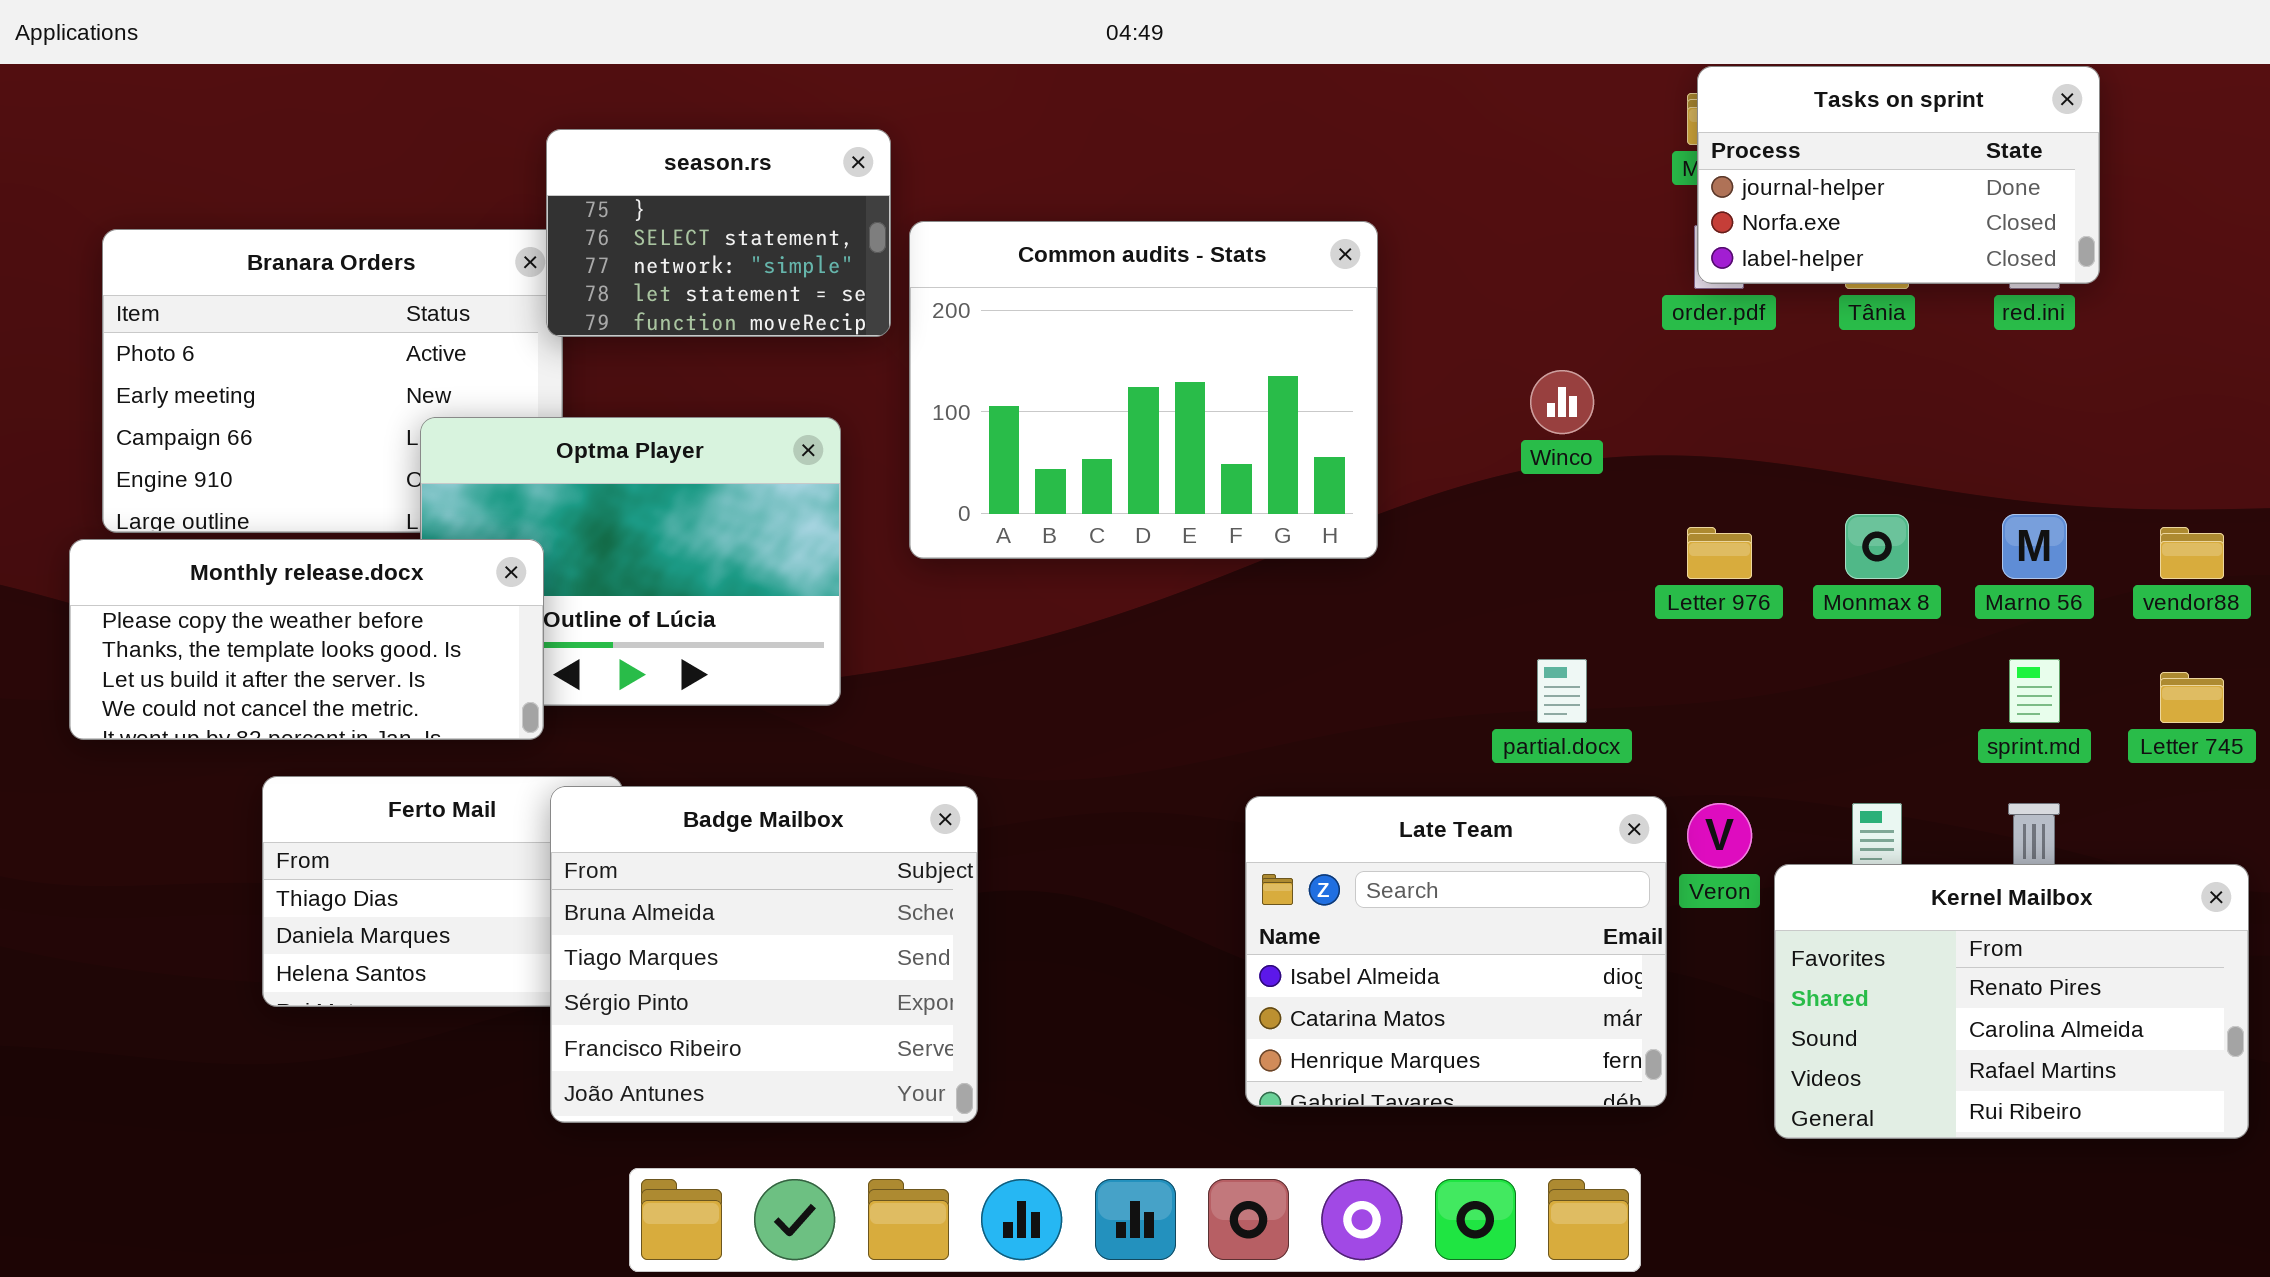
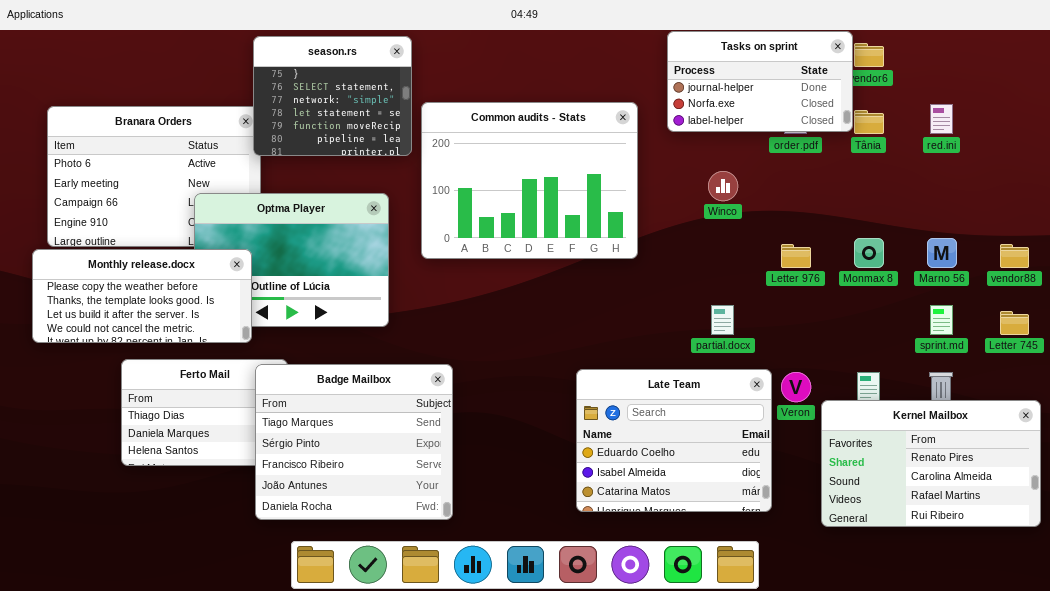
Tasks on sprint: [1697,66,2100,284] -> [667,31,853,132], moved
season.rs: [546,129,891,337] -> [253,36,412,156], resized
Badge Mailbox: [550,786,978,1123] -> [255,364,453,520], scrolled down 1 row
Late Team: [1245,796,1667,1107] -> [576,369,772,512], scrolled up 1 row

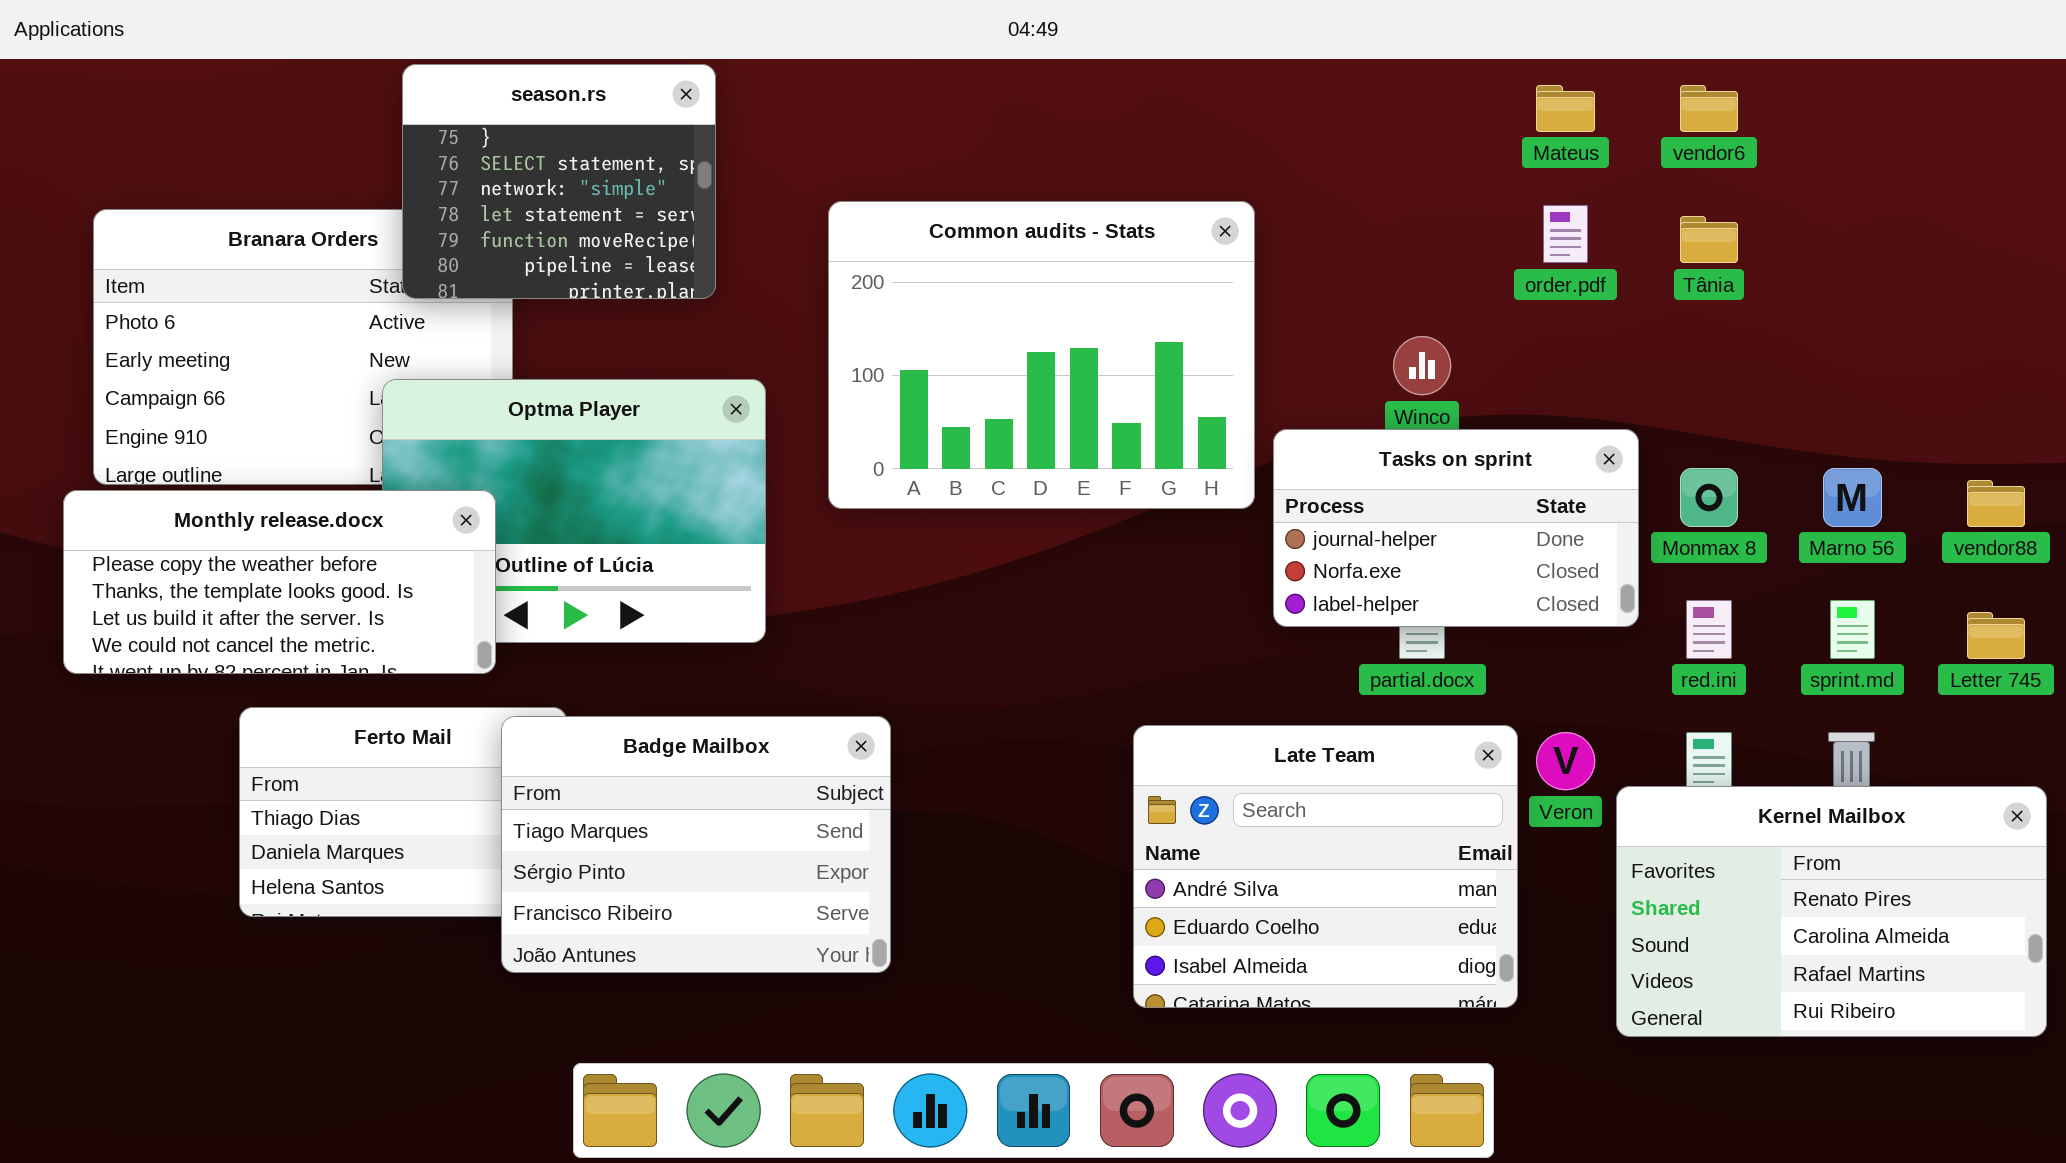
Tasks on sprint: [667,31,853,132] -> [1273,429,1639,627], moved
season.rs: [253,36,412,156] -> [402,64,716,299], moved
red.ini: [930,104,953,134] -> [1686,600,1732,659], moved
Badge Mailbox: [255,364,453,520] -> [501,716,891,973], resized
Late Team: [576,369,772,512] -> [1133,725,1518,1008], scrolled up 1 row

